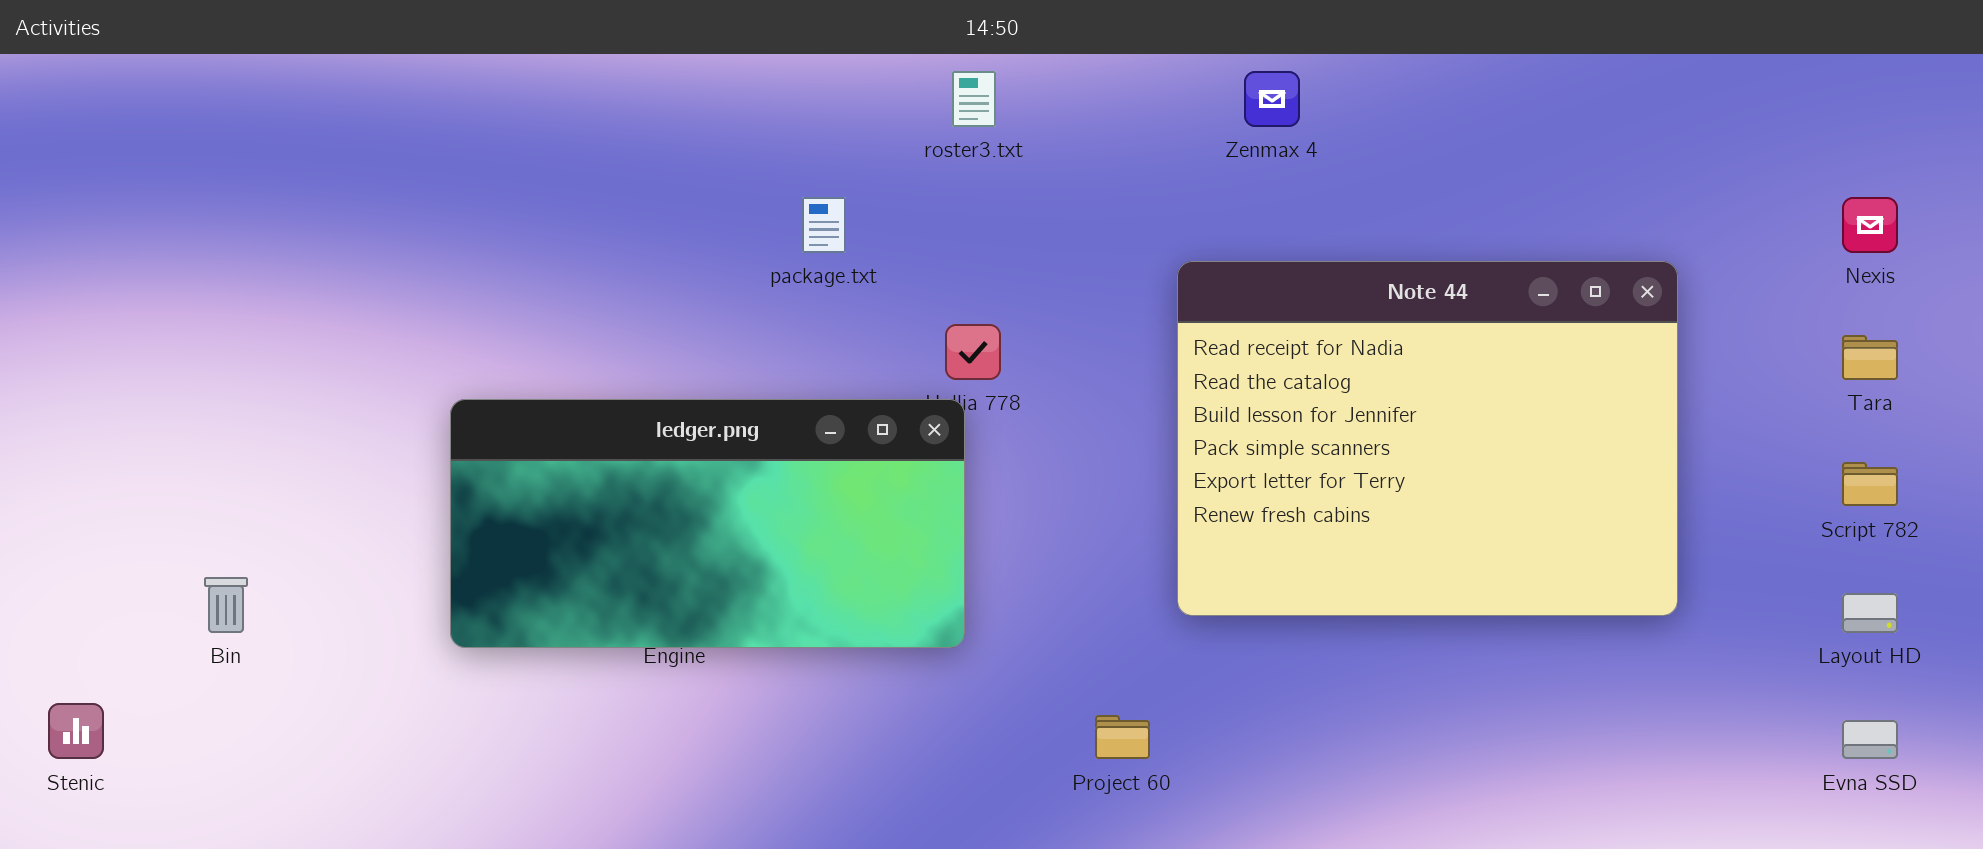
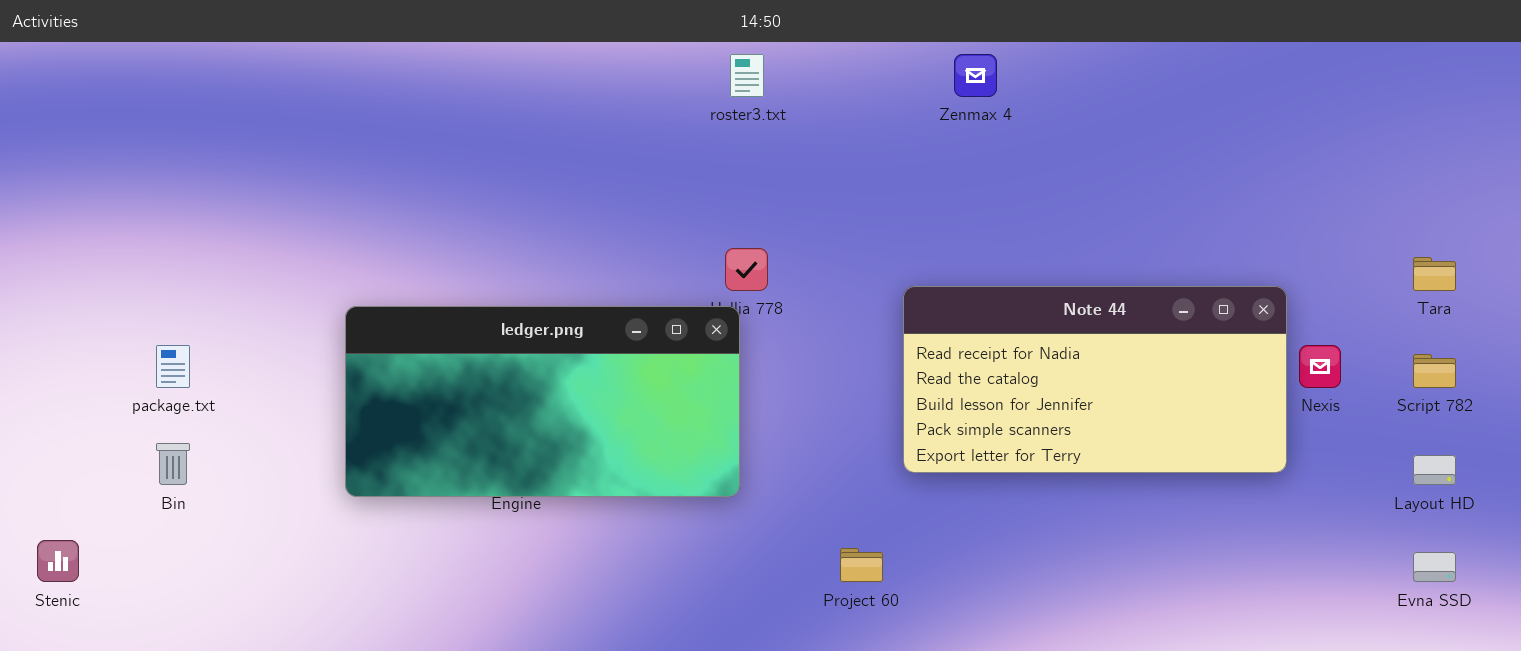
package.txt: [802,197,846,253] -> [156,345,190,388], moved
Nexis: [1842,197,1898,253] -> [1299,345,1341,388], moved
Note 44: [1177,261,1678,616] -> [903,286,1287,473], resized

